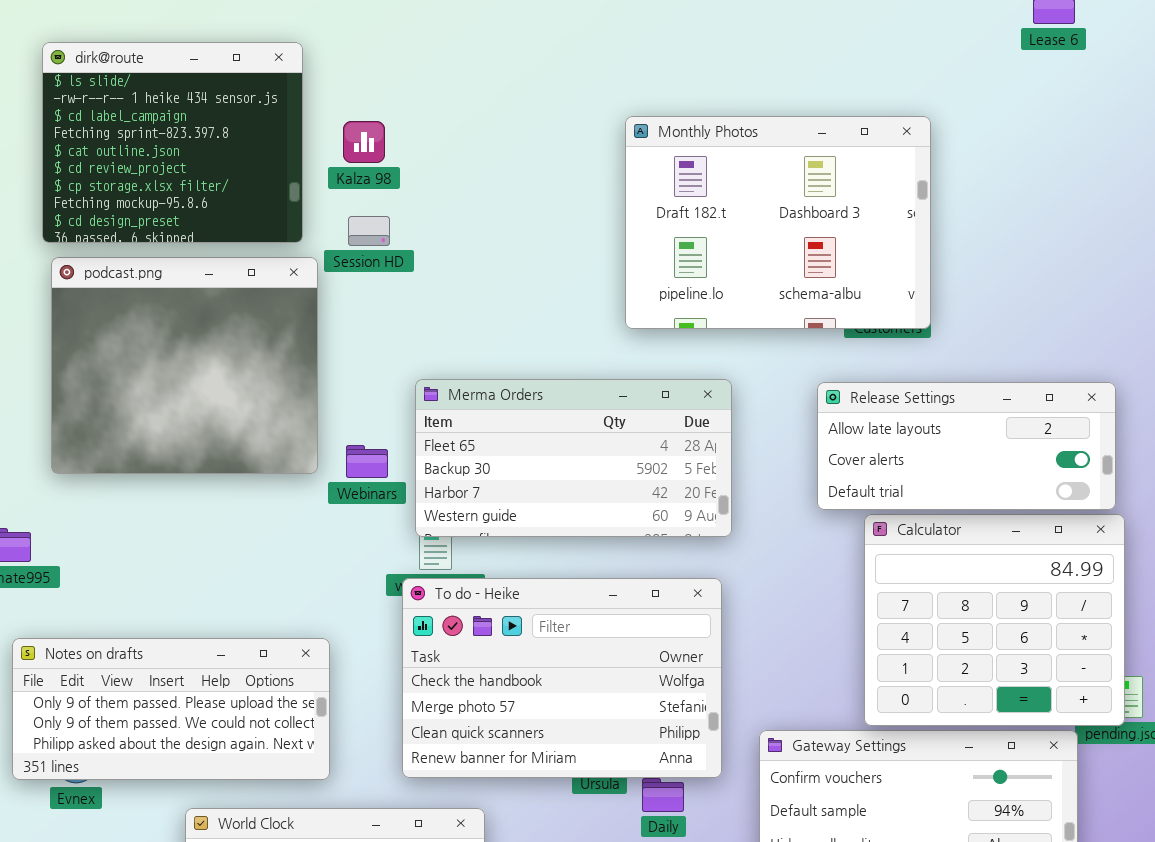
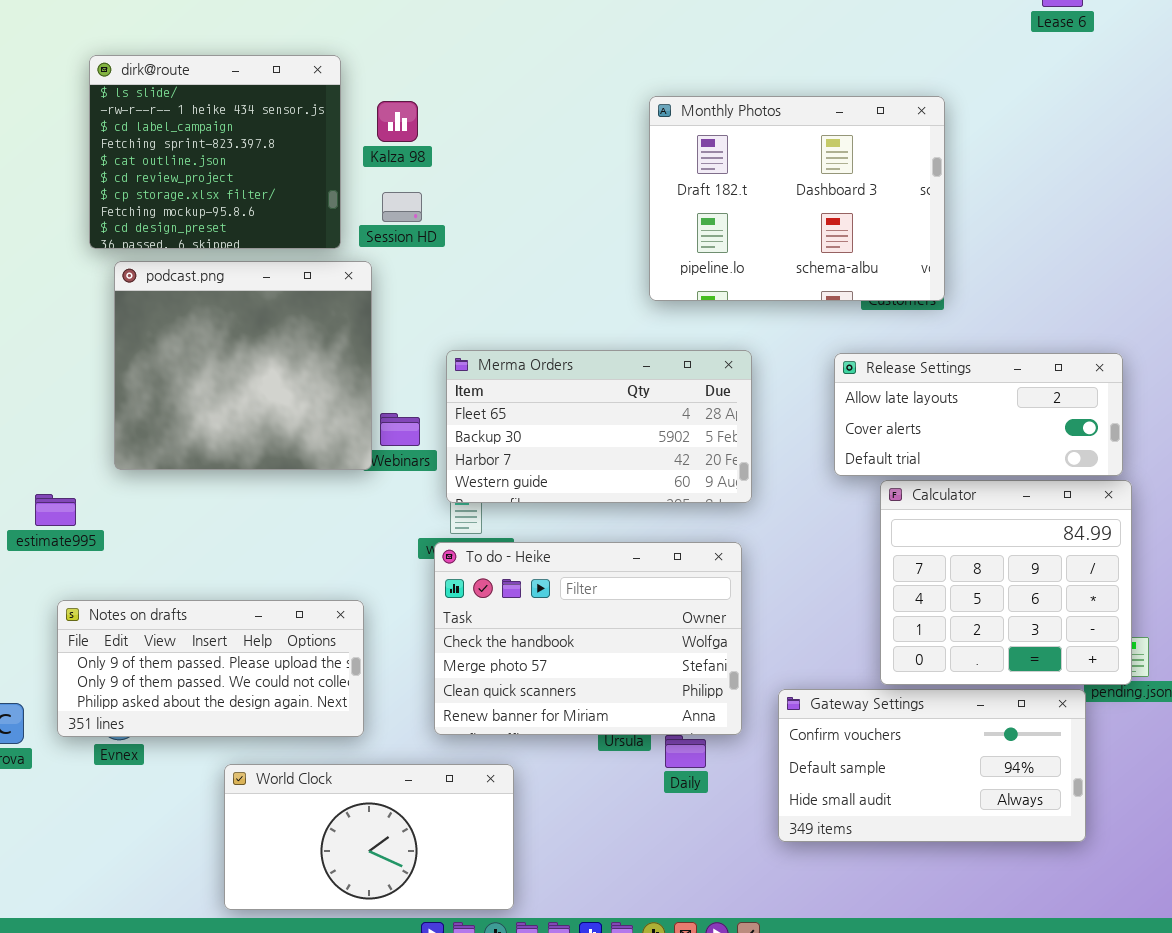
dirk@route: [42,42,303,243] -> [89,55,341,249], moved
podcast.png: [51,257,318,474] -> [114,261,372,470], moved

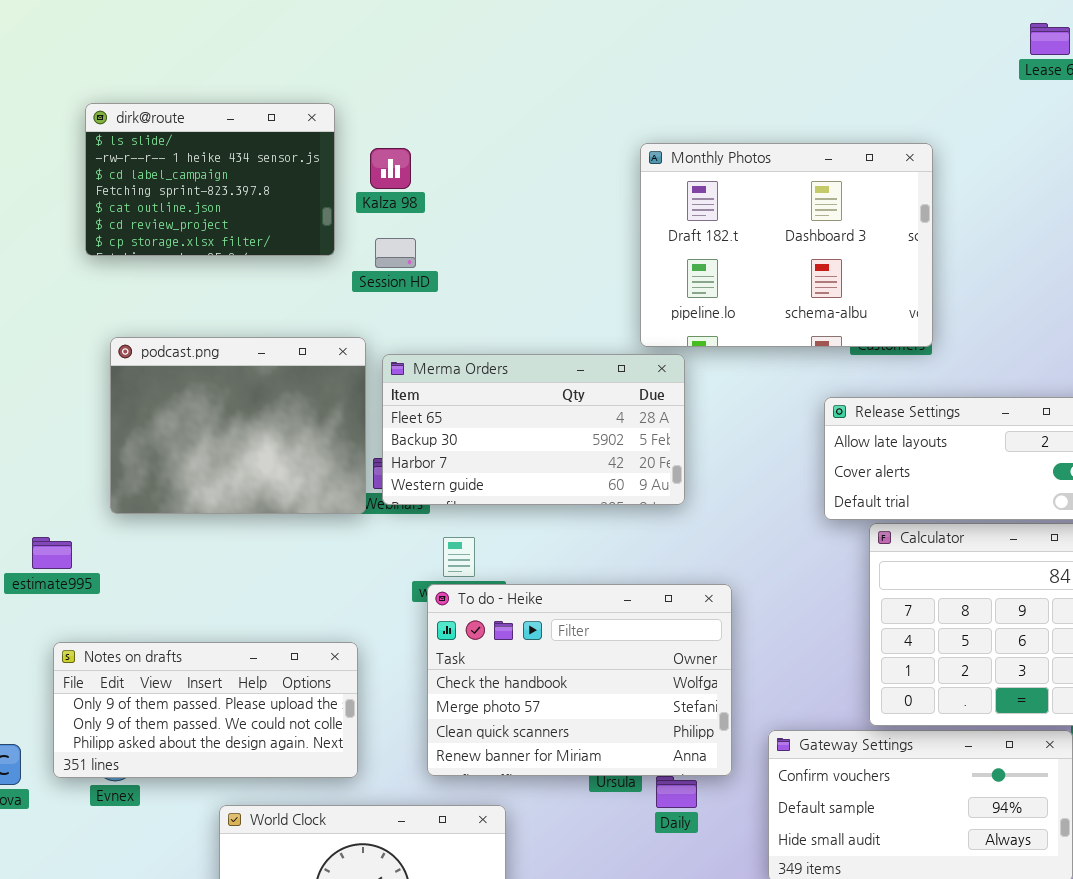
dirk@route: [89,55,341,249] -> [85,103,335,256], resized
podcast.png: [114,261,372,470] -> [110,337,366,514], resized
Merma Orders: [446,350,752,503] -> [382,354,685,505], moved

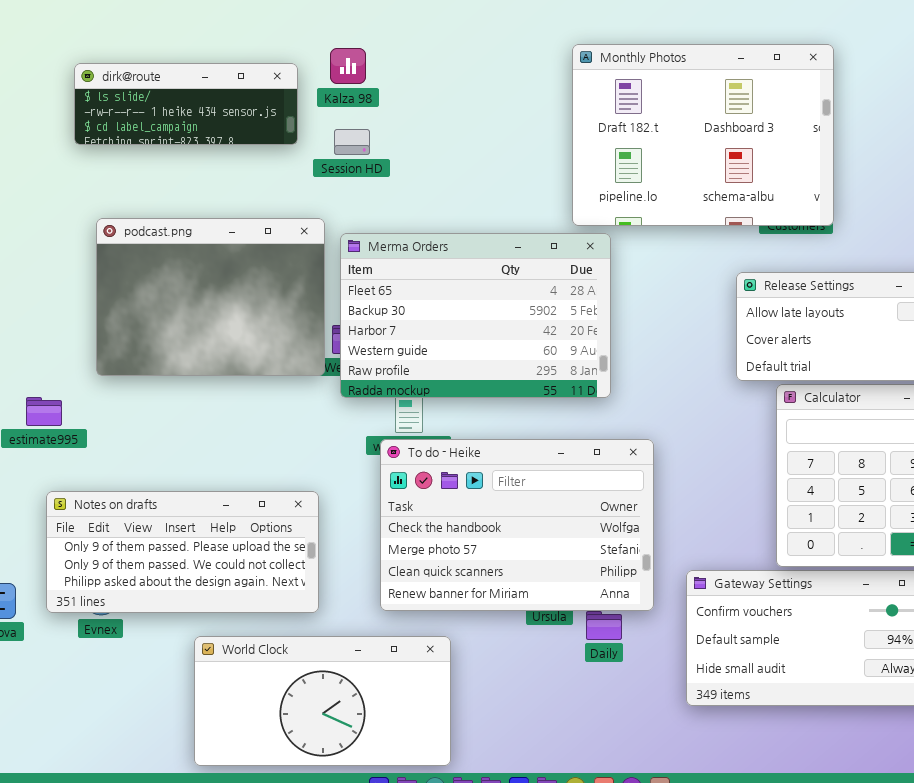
dirk@route: [85,103,335,256] -> [74,63,298,145], resized
Merma Orders: [382,354,685,505] -> [340,233,611,398], resized

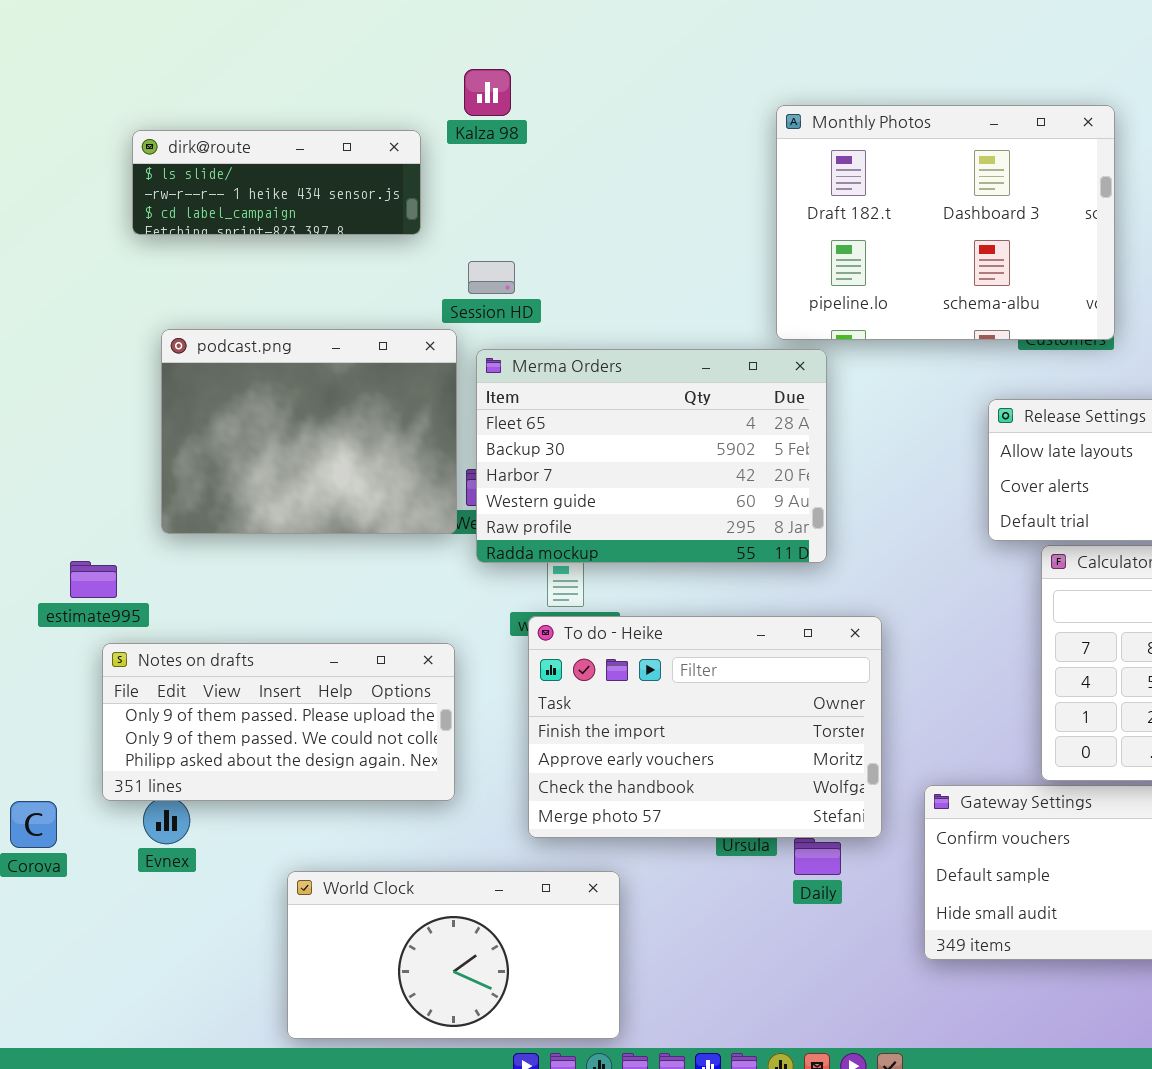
Kalza 98: [330,48,366,84] -> [464,69,511,116], moved
Session HD: [334,129,370,155] -> [468,261,515,294], moved
To do - Heike: [380,439,654,611] -> [528,616,882,838], scrolled up 2 rows
Notes on drafts: [46,491,319,613] -> [102,643,455,801], moved

